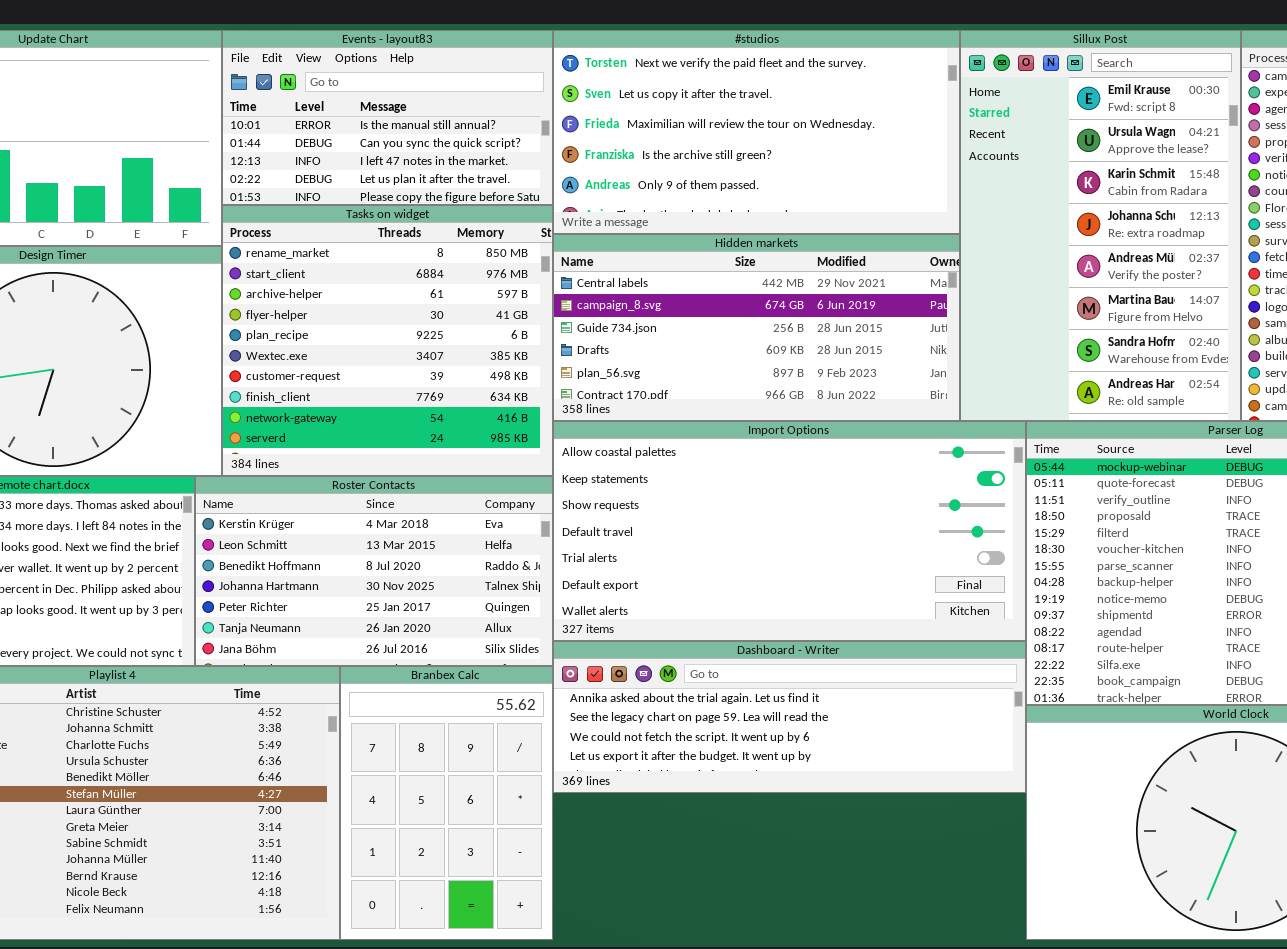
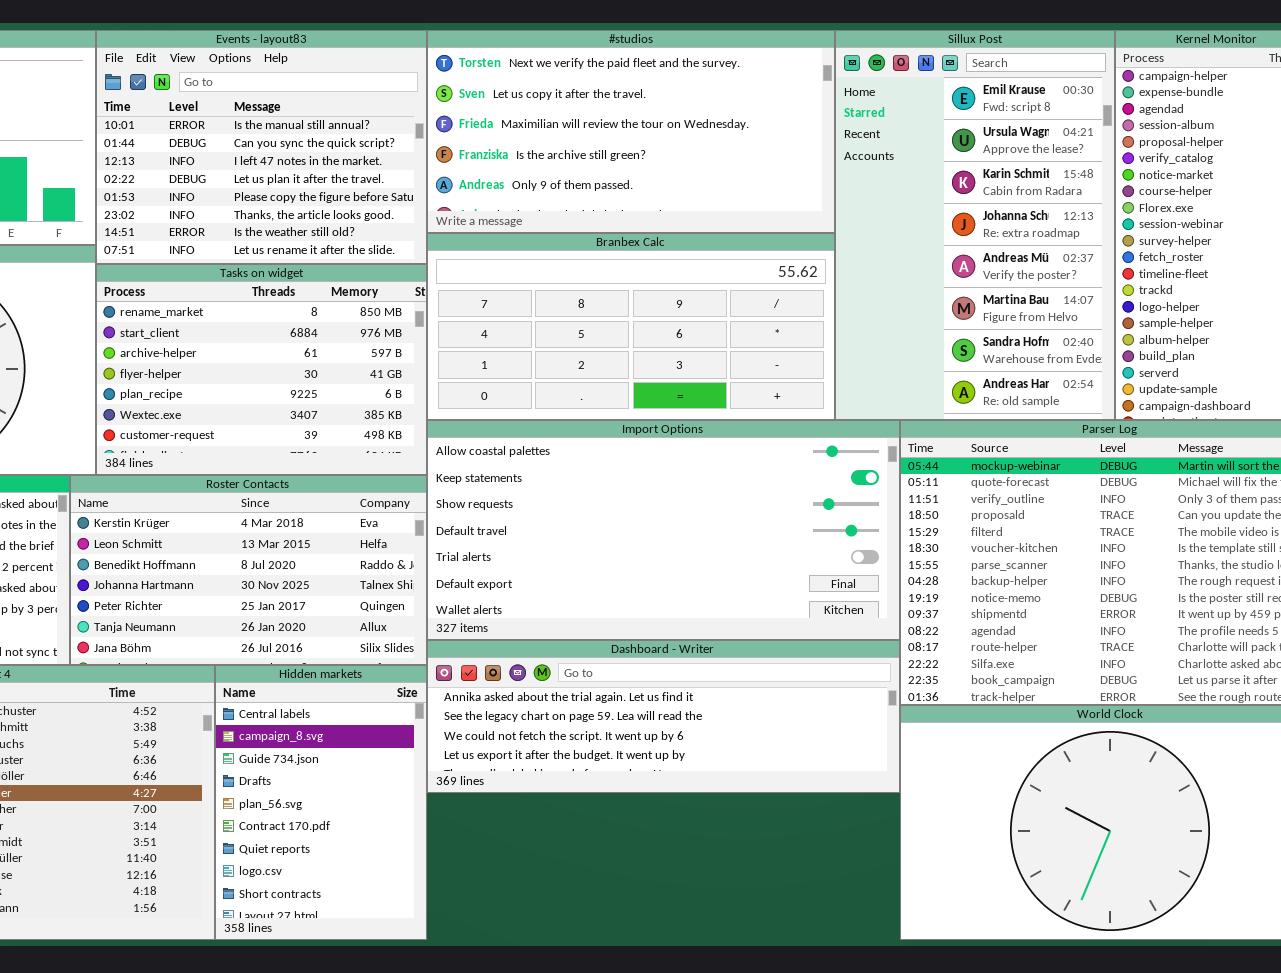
Events - layout83: [222,30,553,205] -> [96,30,427,264], resized
Tasks on widget: [222,205,553,476] -> [96,264,427,475], resized
Hidden markets: [553,234,960,421] -> [215,665,427,940], moved, resized
Branbex Calc: [340,666,553,940] -> [427,233,835,420], moved, resized

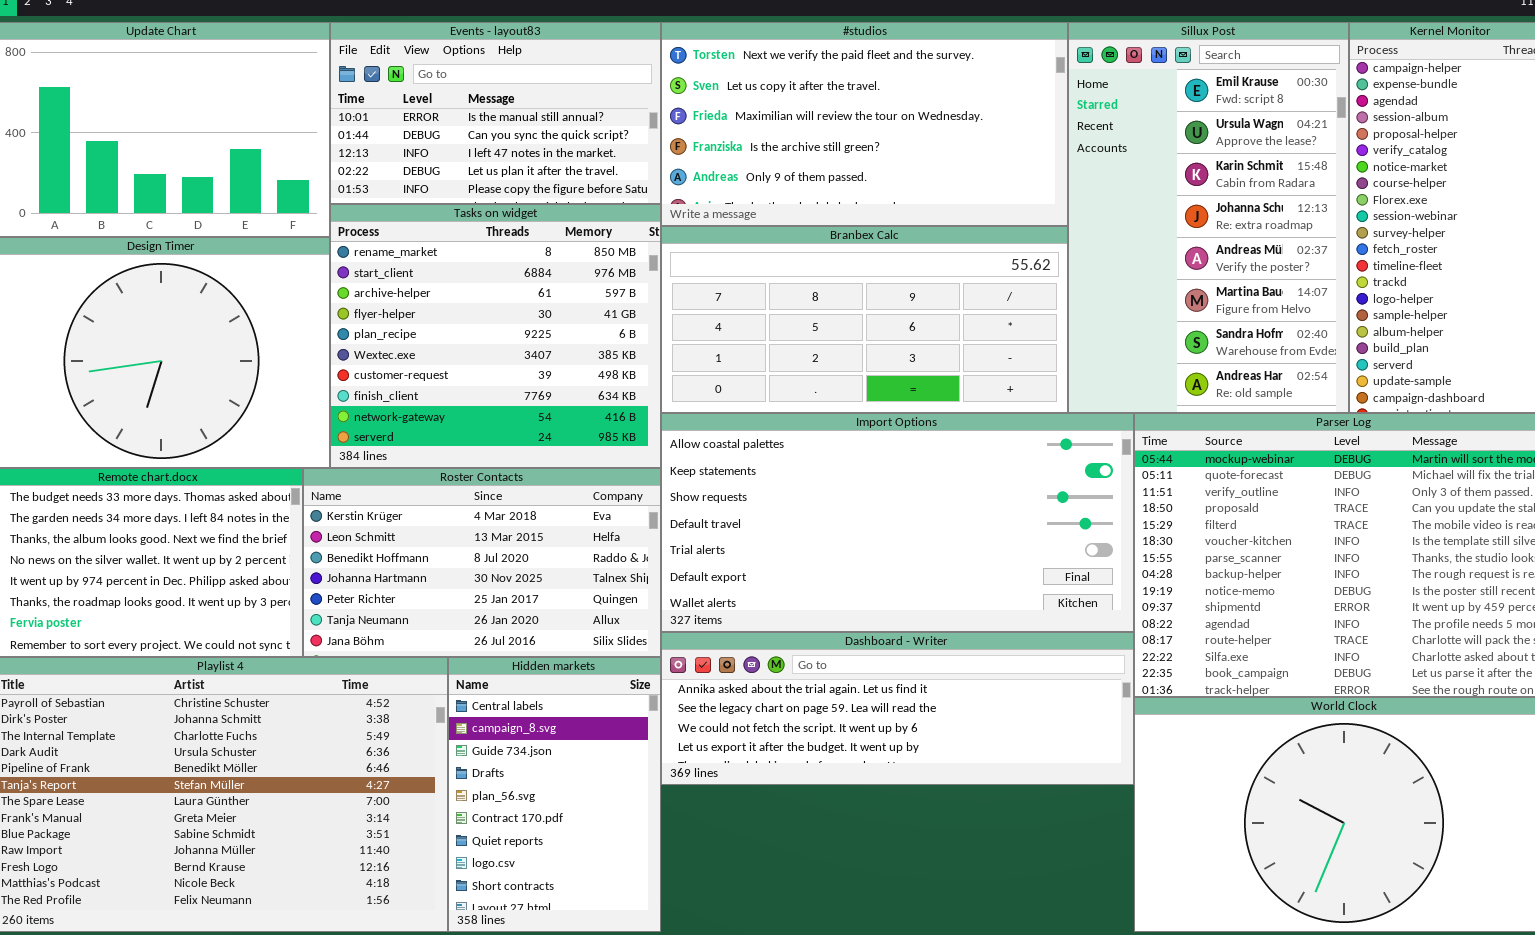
Events - layout83: [96,30,427,264] -> [330,22,661,204], resized
Tasks on widget: [96,264,427,475] -> [330,204,661,468], resized

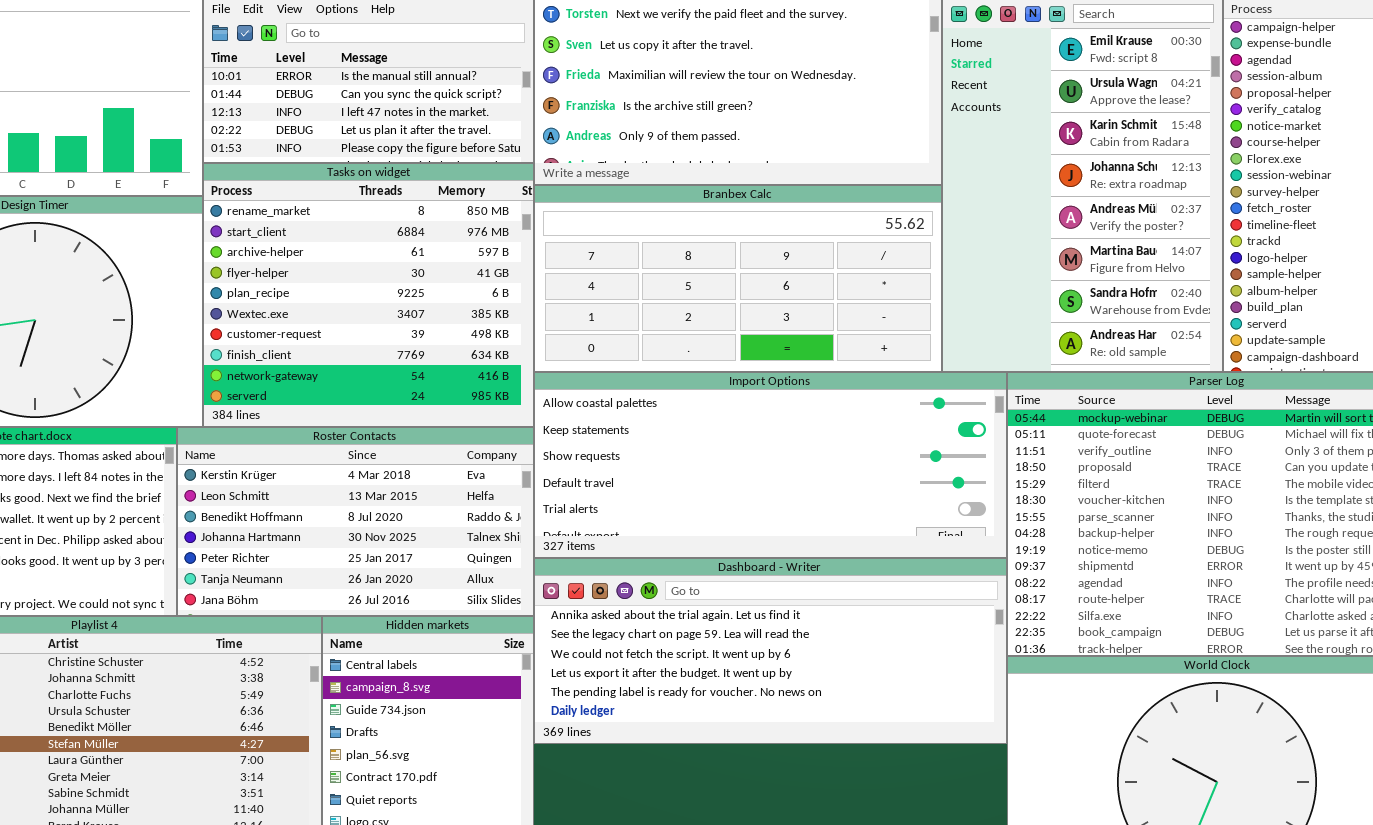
Import Options: [661,413,1134,632] -> [534,372,1007,558], resized
Dashboard - Writer: [661,632,1134,785] -> [534,558,1007,744], resized

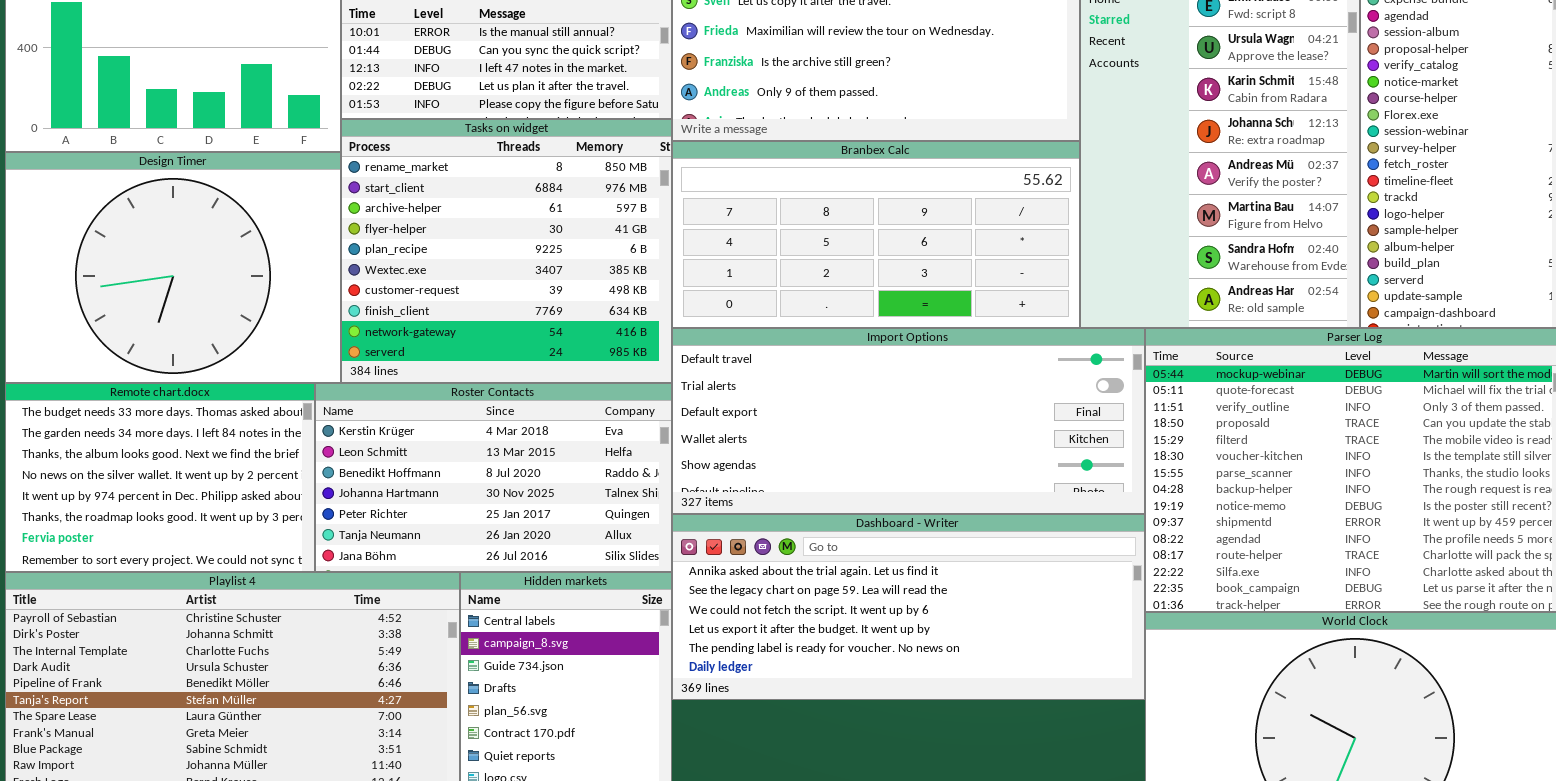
Import Options: [534,372,1007,558] -> [672,328,1145,514], scrolled down 3 rows

